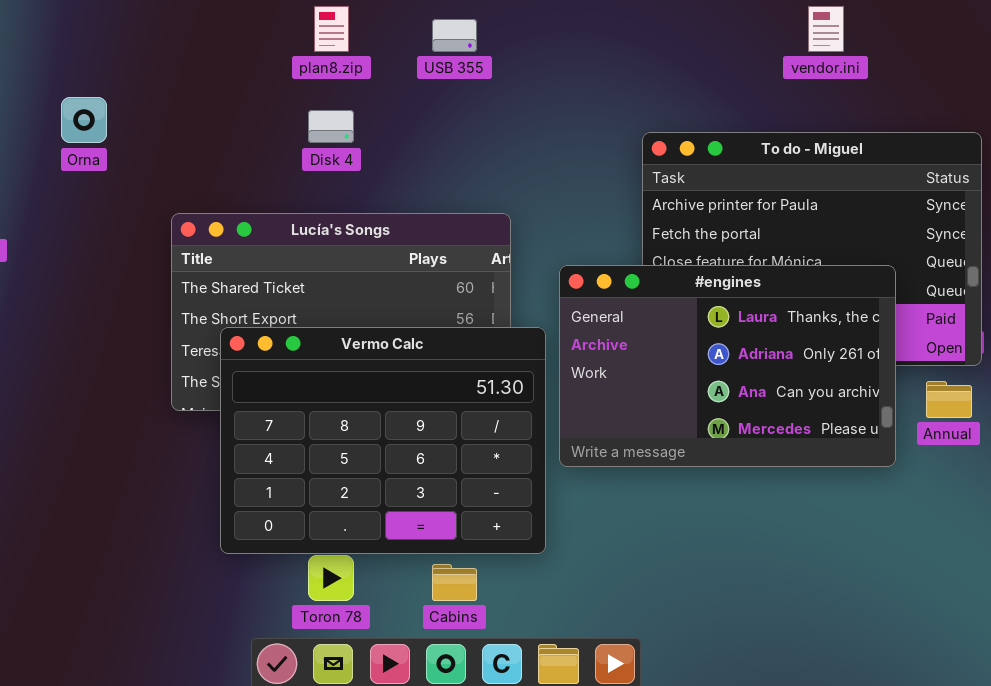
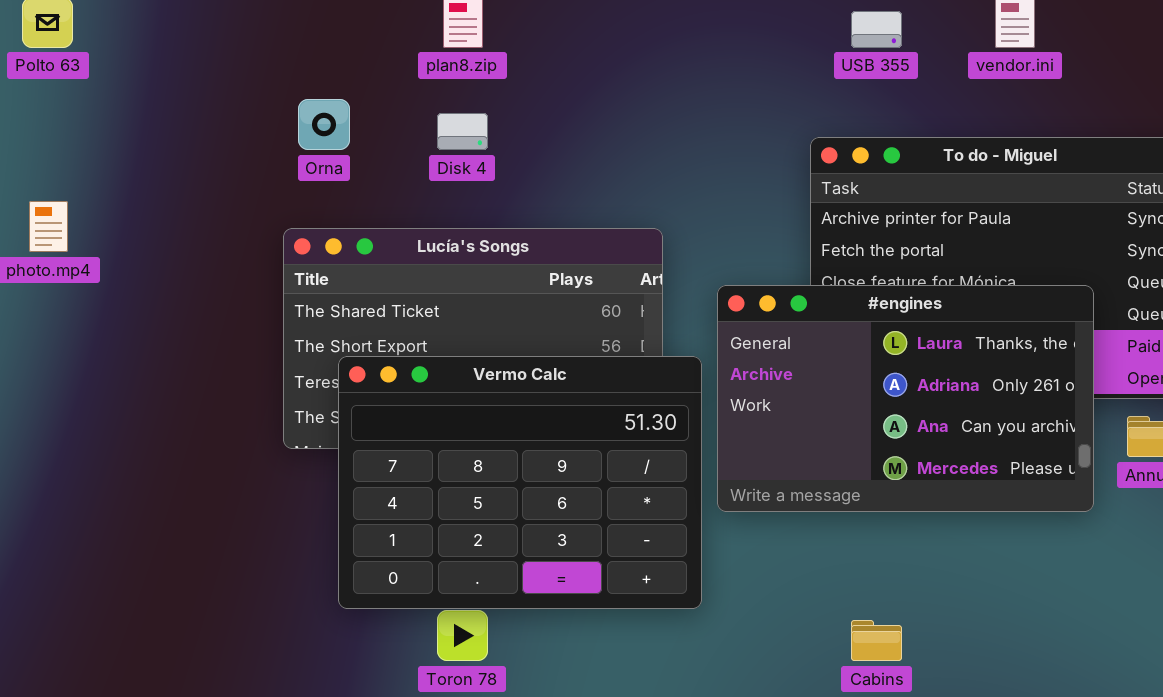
USB 355: [432,19,477,52] -> [851,11,902,48], moved
Orna: [61,97,107,143] -> [298,99,350,150], moved
Cabins: [432,564,477,601] -> [851,620,902,661], moved

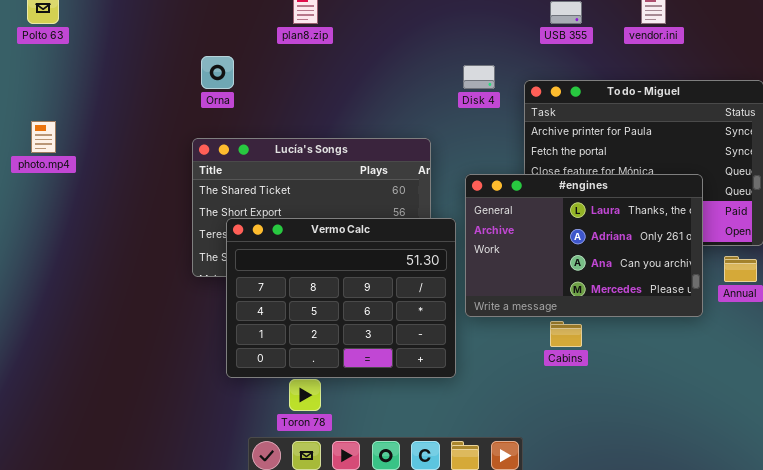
Disk 4: [437,113,488,150] -> [463,65,495,89], moved
Cabins: [851,620,902,661] -> [550,321,582,347], moved

